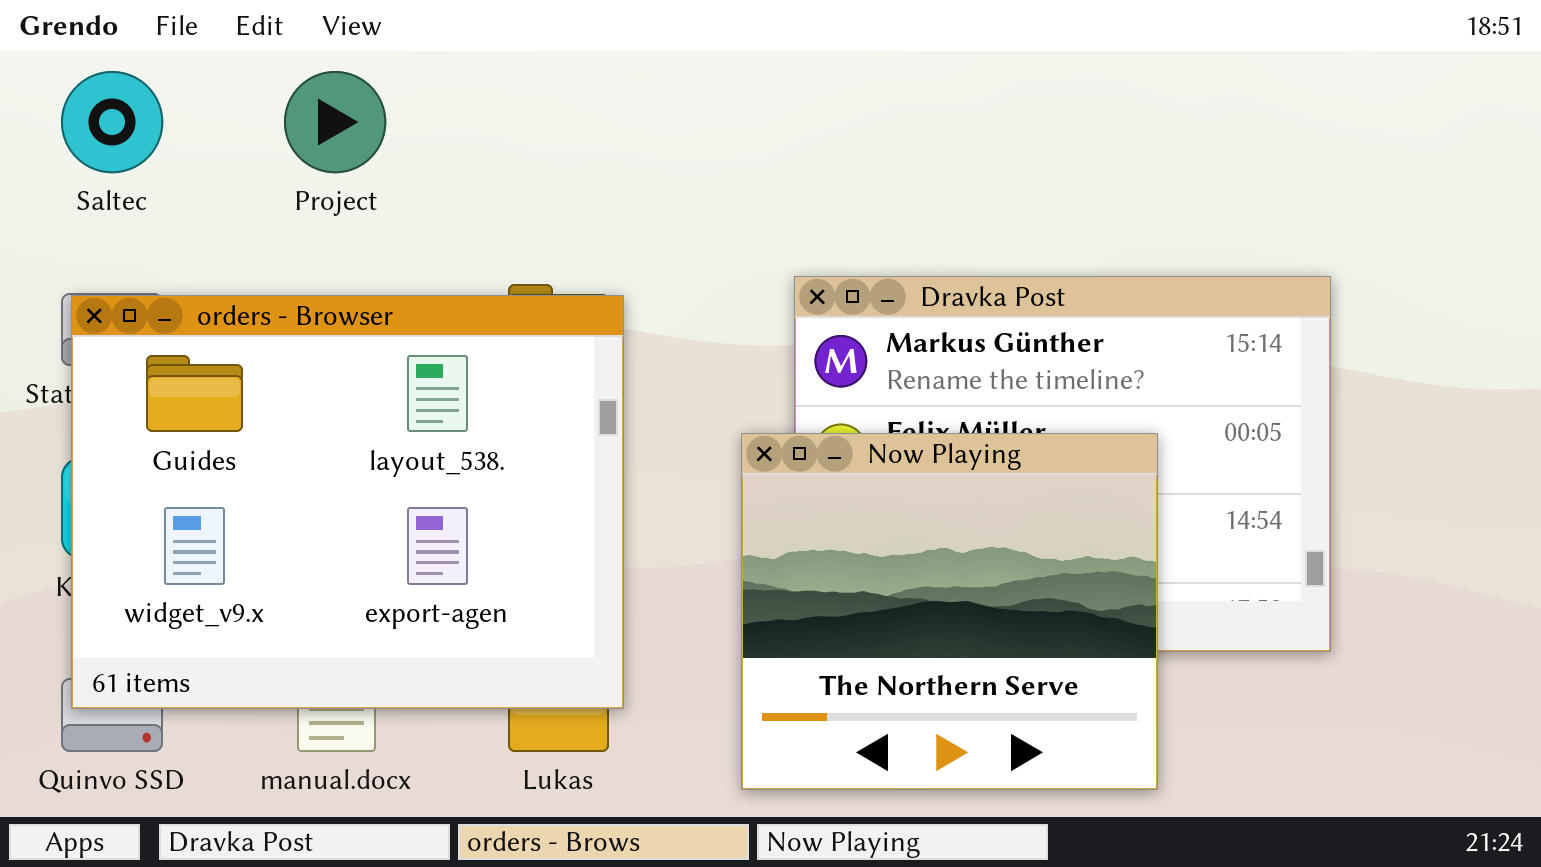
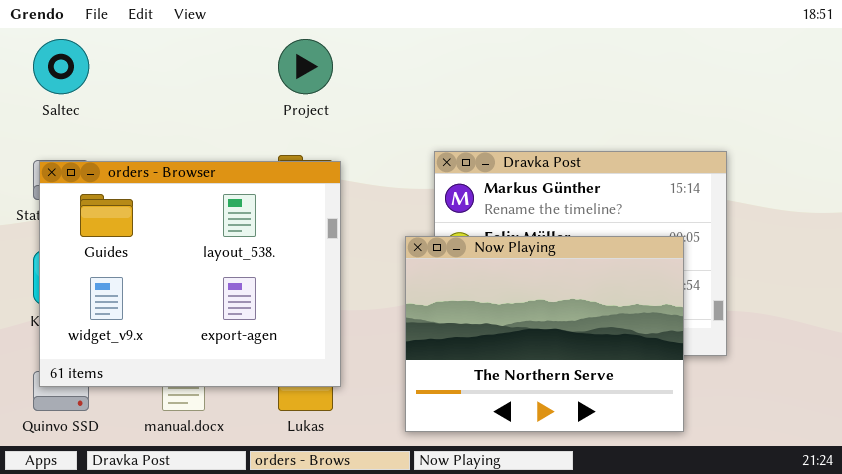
Project: [284,71,386,173] -> [278,39,333,94], moved
Now Playing: [741,433,1158,790] -> [405,236,684,432], resized

